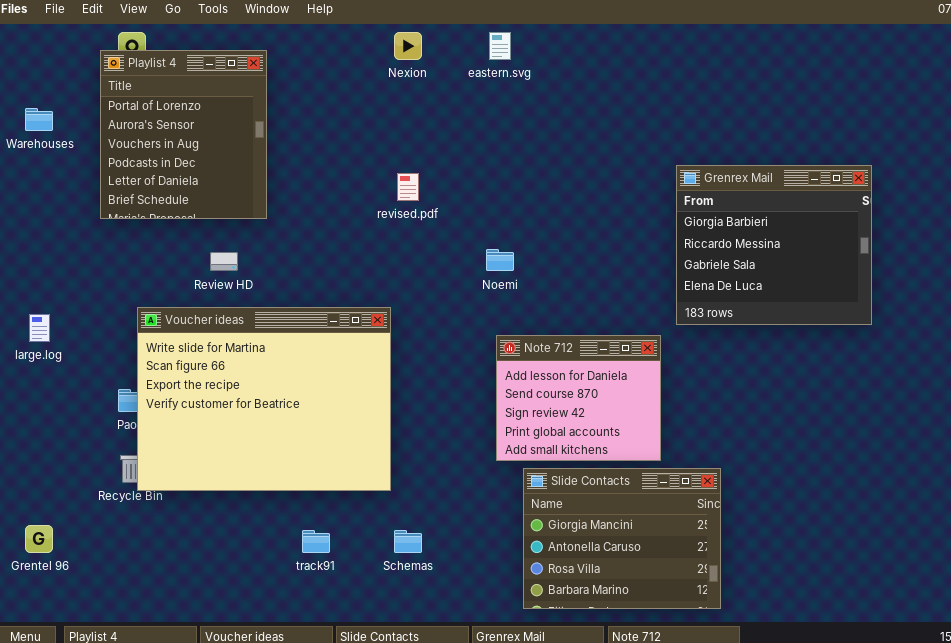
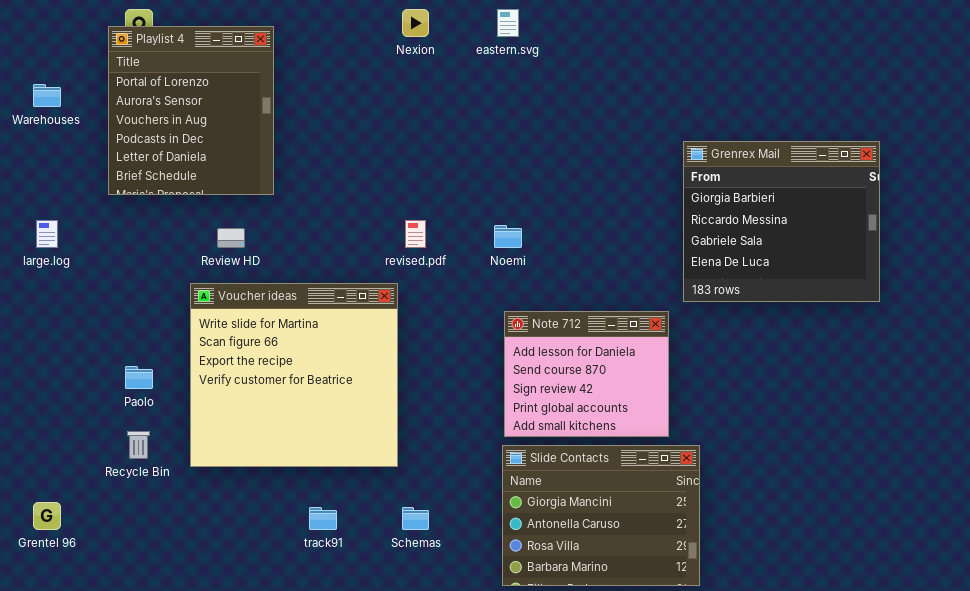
revised.pdf: [397,173,419,201] -> [405,220,426,248], moved
Voucher ideas: [137,307,391,491] -> [190,283,398,467], resized
large.log: [29,314,50,342] -> [36,220,58,248], moved
Slide Contacts: [523,468,721,609] -> [502,445,700,586], moved

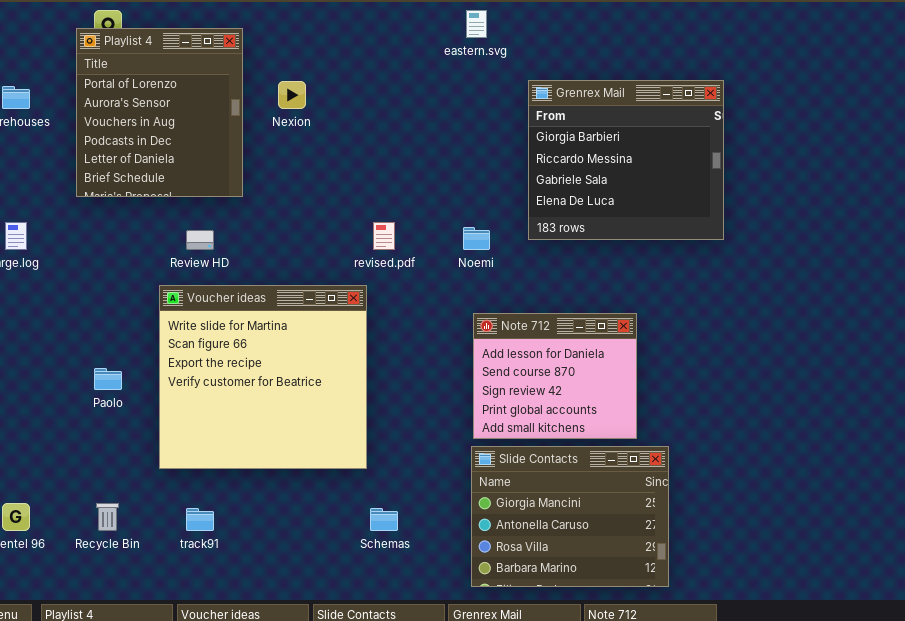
Nexion: [402,9,429,37] -> [278,81,306,109], moved
Grenrex Mail: [683,141,880,302] -> [528,80,724,240], moved
Recycle Bin: [127,431,150,459] -> [96,503,119,531], moved
track91: [309,507,337,530] -> [186,508,214,531], moved

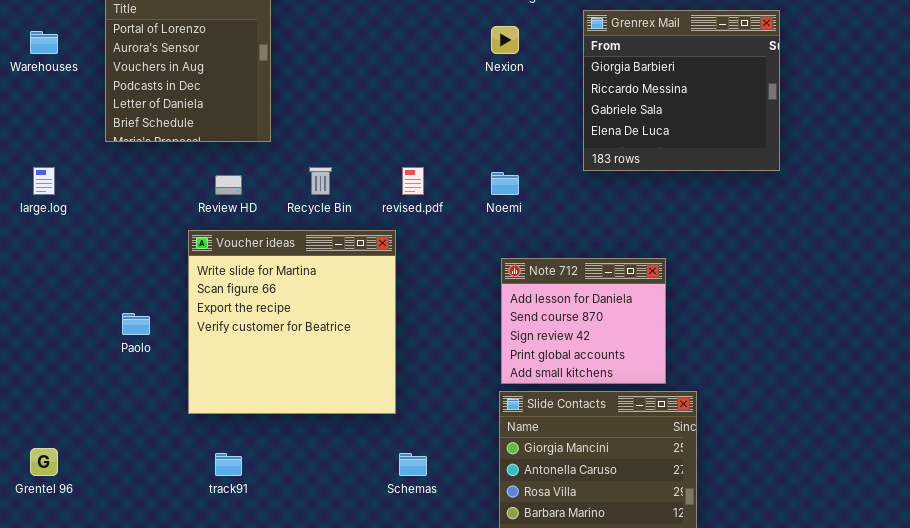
Grenrex Mail: [528,80,724,240] -> [583,10,780,171], moved
Nexion: [278,81,306,109] -> [491,26,519,54], moved
Recycle Bin: [96,503,119,531] -> [309,167,332,195], moved

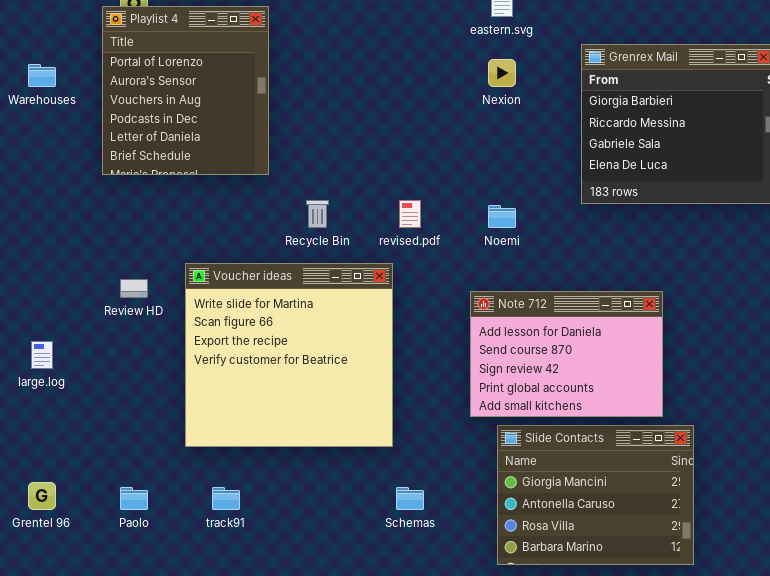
large.log: [33,167,55,195] -> [31,341,53,369], moved
Review HD: [215,175,242,195] -> [120,279,148,298], moved
Note 712: [501,258,666,384] -> [470,291,663,417], resized
Paolo: [122,313,150,335] -> [120,487,148,510], moved

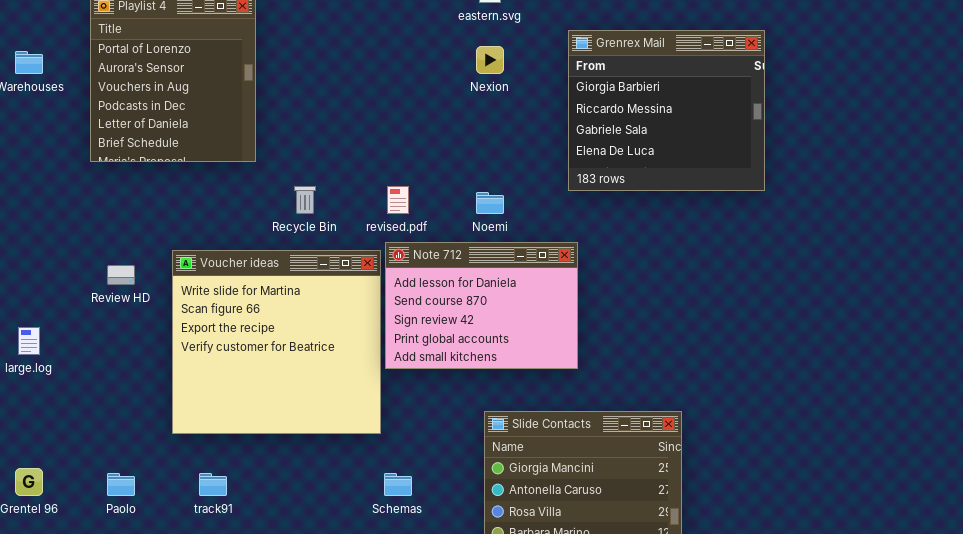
Note 712: [470,291,663,417] -> [385,242,578,369], moved

